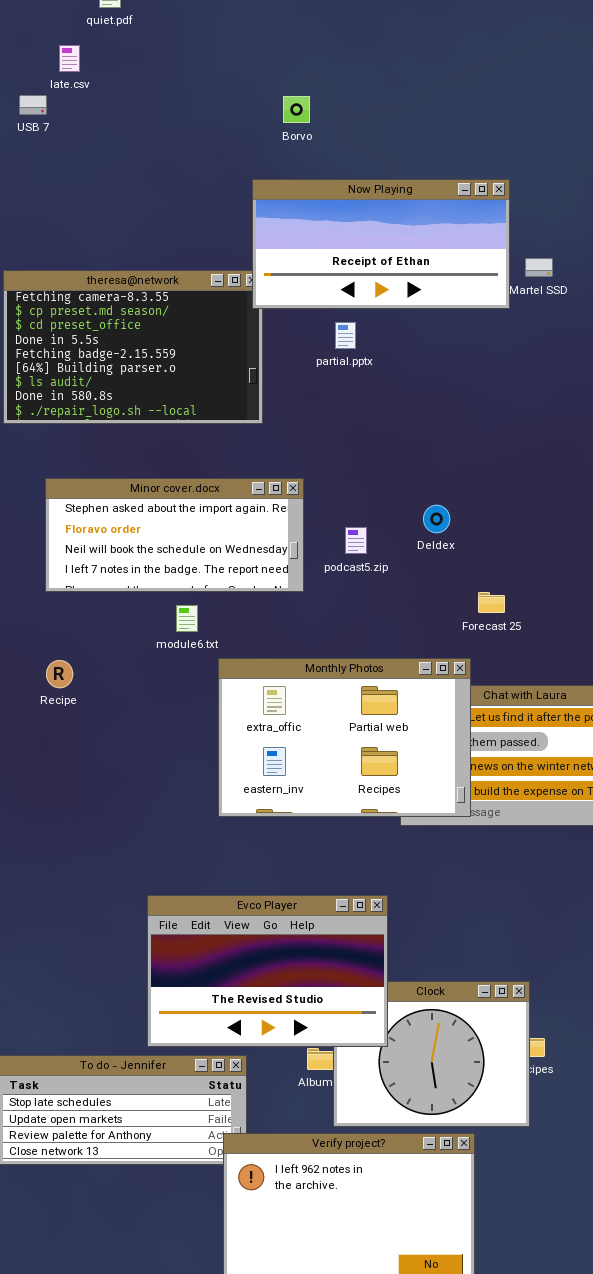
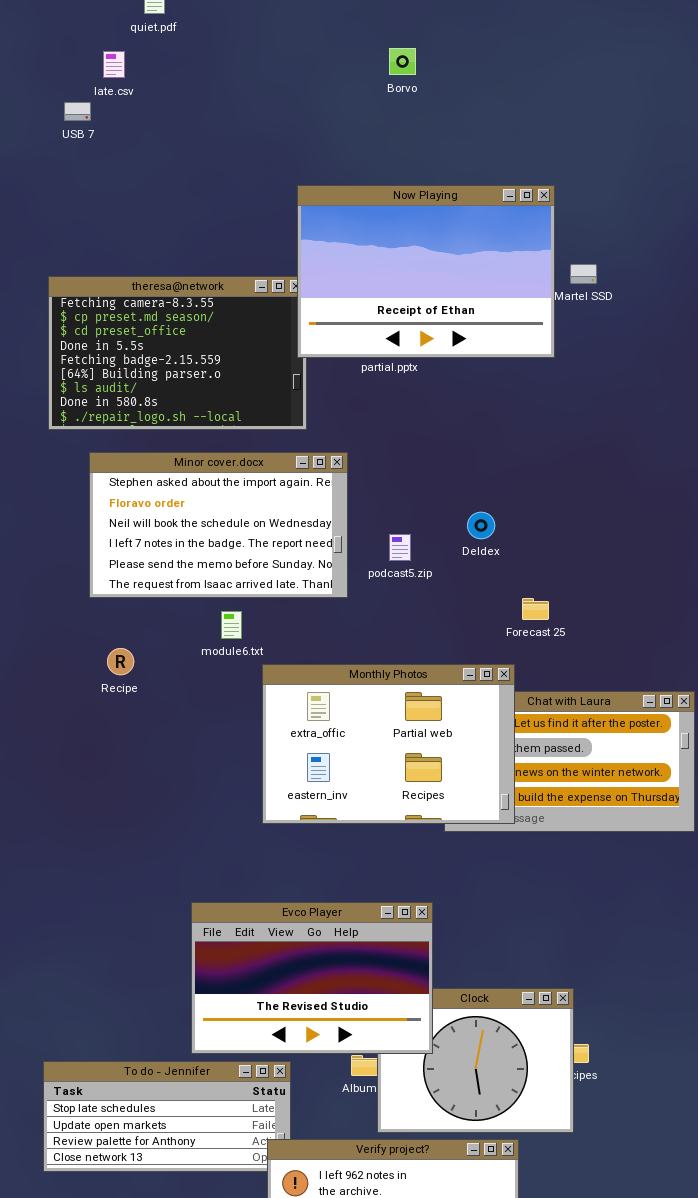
Borvo: [283,96,310,123] -> [389,48,416,75], moved
Now Playing: [252,179,510,309] -> [297,185,555,358], resized
Minor cover.docx: [45,478,304,592] -> [89,452,348,598], resized
Recipe: [46,660,73,688] -> [107,648,134,675], moved

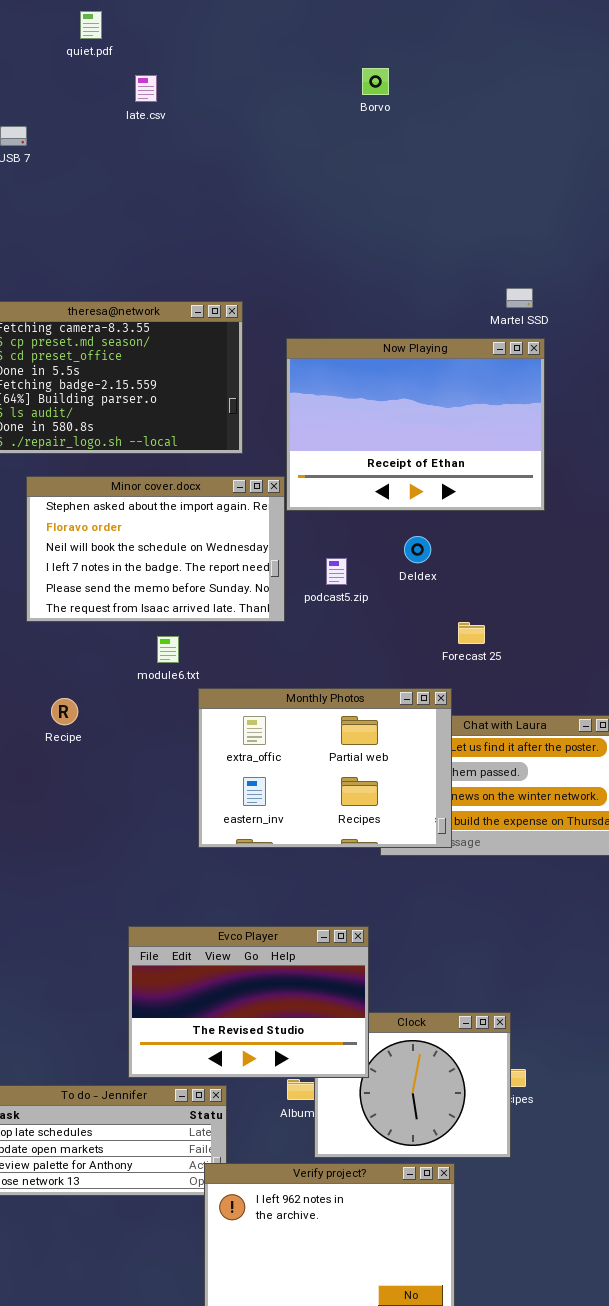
Borvo: [389,48,416,75] -> [362,68,389,95], moved
late.csv: [103,51,125,78] -> [135,75,157,102], moved
Now Playing: [297,185,555,358] -> [286,338,545,511], moved
Recipe: [107,648,134,675] -> [51,698,78,725], moved

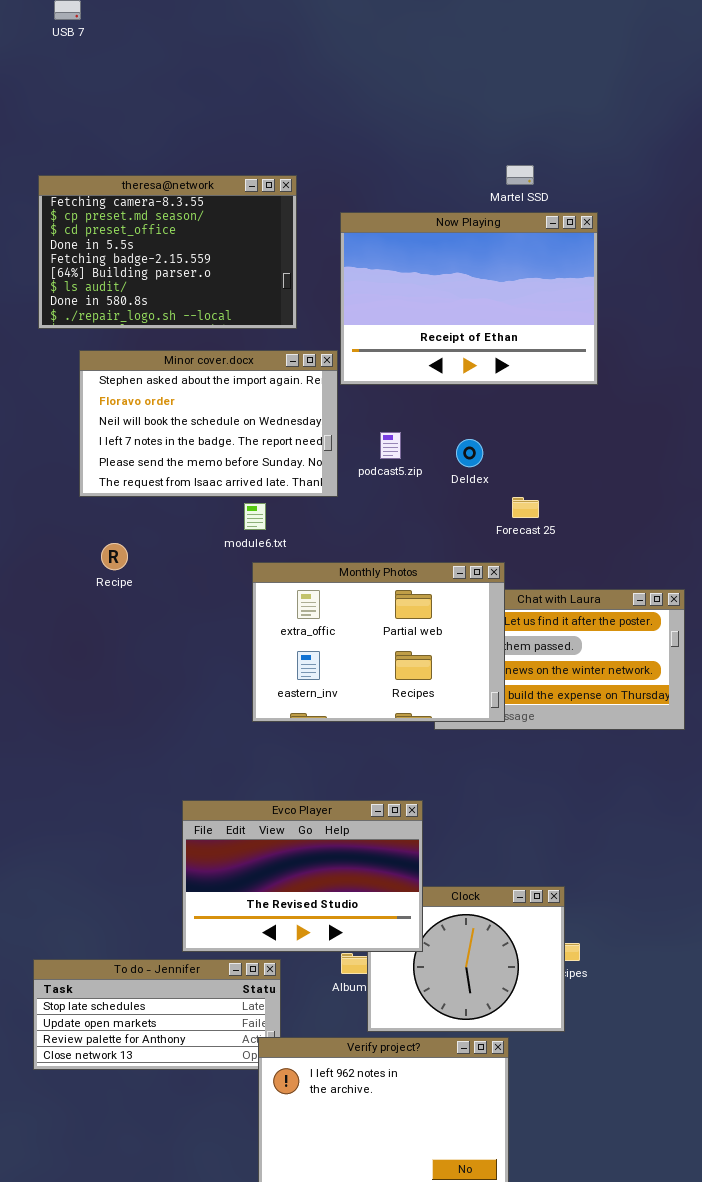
Martel SSD: [506,288,533,308] -> [506,165,534,185], moved
Deldex: [404,536,431,563] -> [456,439,483,467], moved
module6.txt: [157,636,179,663] -> [244,503,266,530], moved
Recipe: [51,698,78,725] -> [101,543,128,570], moved

